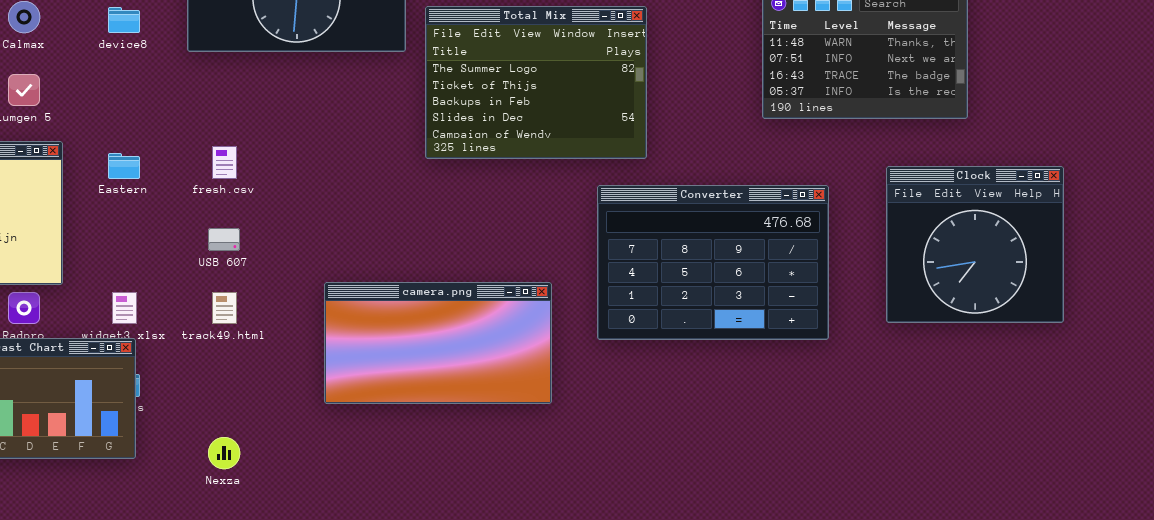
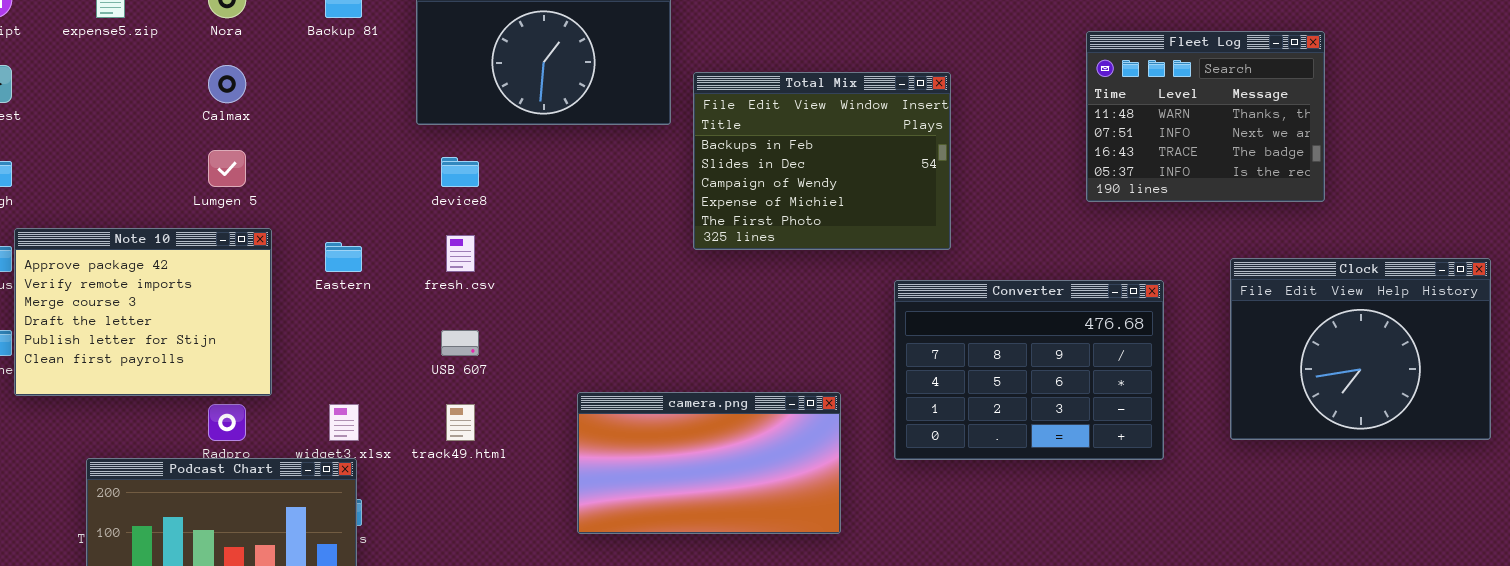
Total Mix: [425,6,647,159] -> [693,72,951,250], scrolled down 2 rows
device8: [108,7,140,33] -> [441,157,479,187], moved
Clock: [886,166,1064,323] -> [1230,258,1491,440], resized

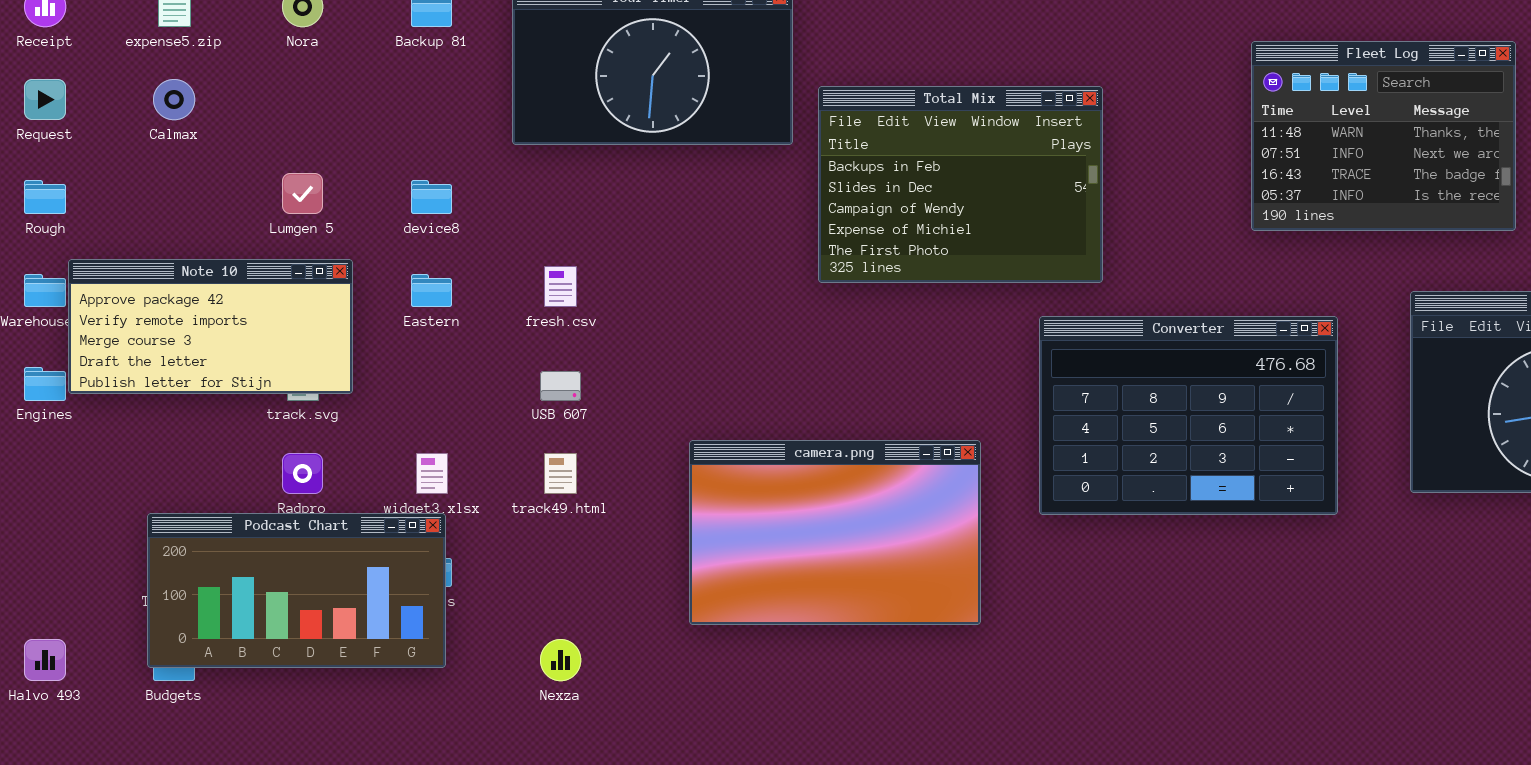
Calmax: [208,65,246,103] -> [153,79,195,120], moved
device8: [441,157,479,187] -> [411,180,452,214], moved
Note 10: [14,228,272,396] -> [68,259,353,394], resized
camera.png: [577,392,841,534] -> [689,440,981,625], resized

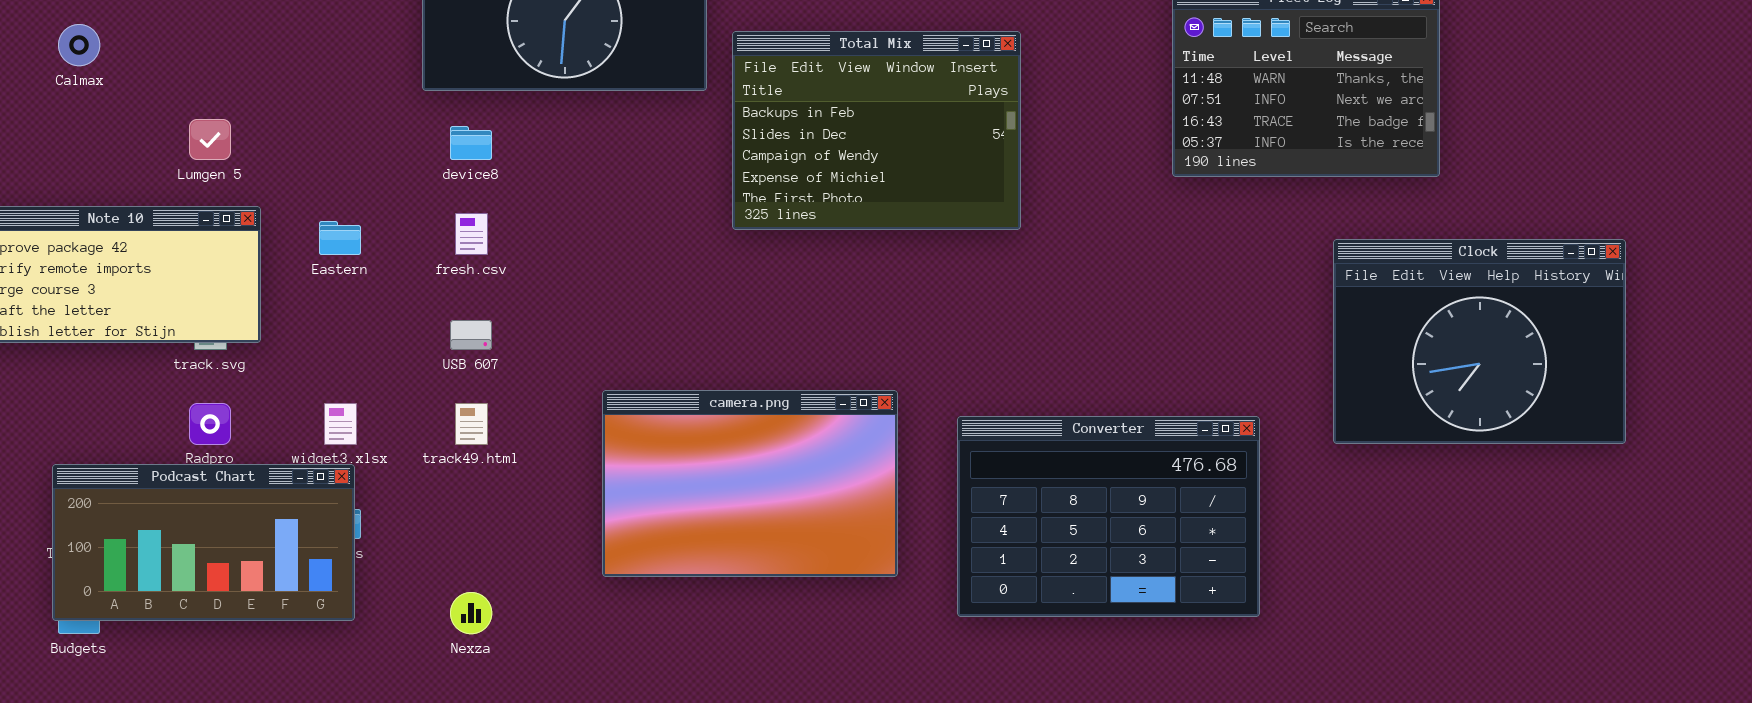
device8: [411,180,452,214] -> [450,126,492,160], moved
Converter: [1039,316,1338,515] -> [957,416,1260,617], moved

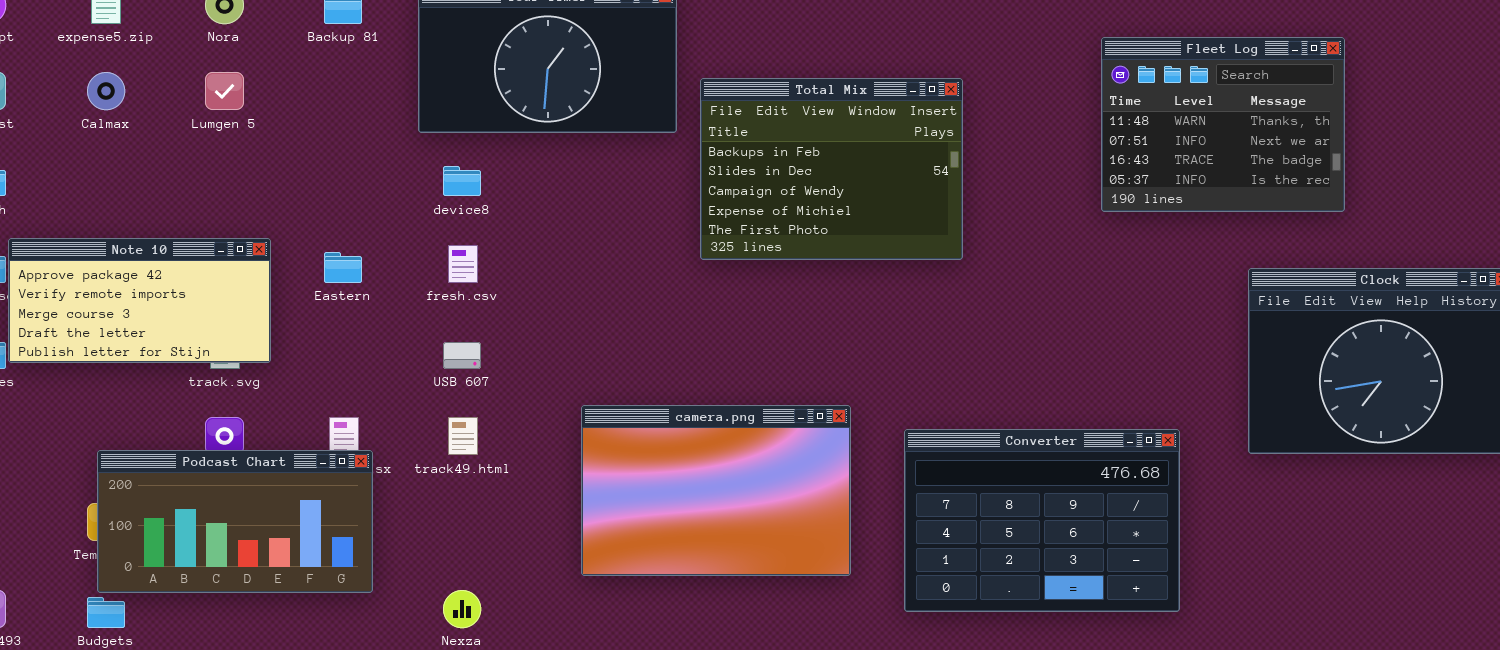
Lumgen 5: [189,119,231,160] -> [205,72,244,110], moved
Podcast Chart: [52,464,355,621] -> [97,450,373,593], moved

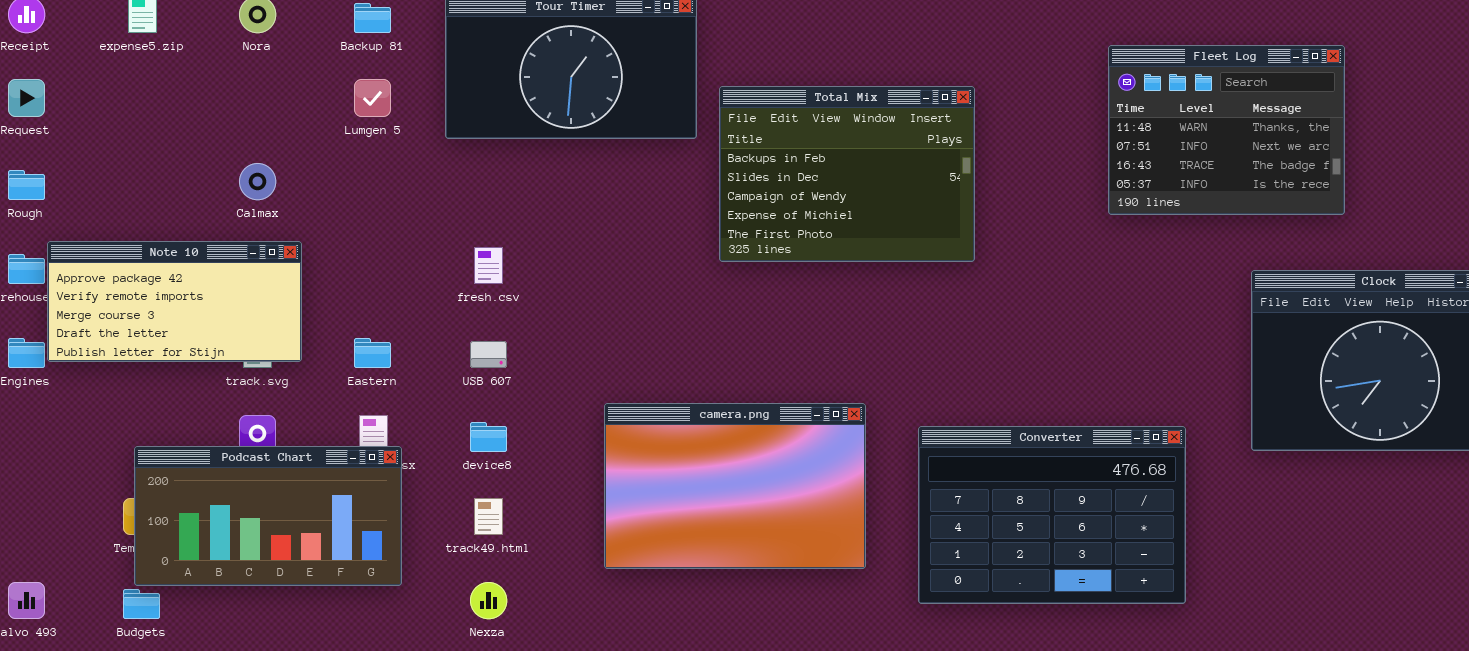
Calmax: [87,72,125,110] -> [239,163,276,200], moved
Lumgen 5: [205,72,244,110] -> [354,79,391,117], moved
device8: [443,166,481,196] -> [470,422,507,452], moved
Eastern: [324,252,362,283] -> [354,338,391,368], moved
track49.html: [448,417,478,455] -> [474,498,503,535], moved

